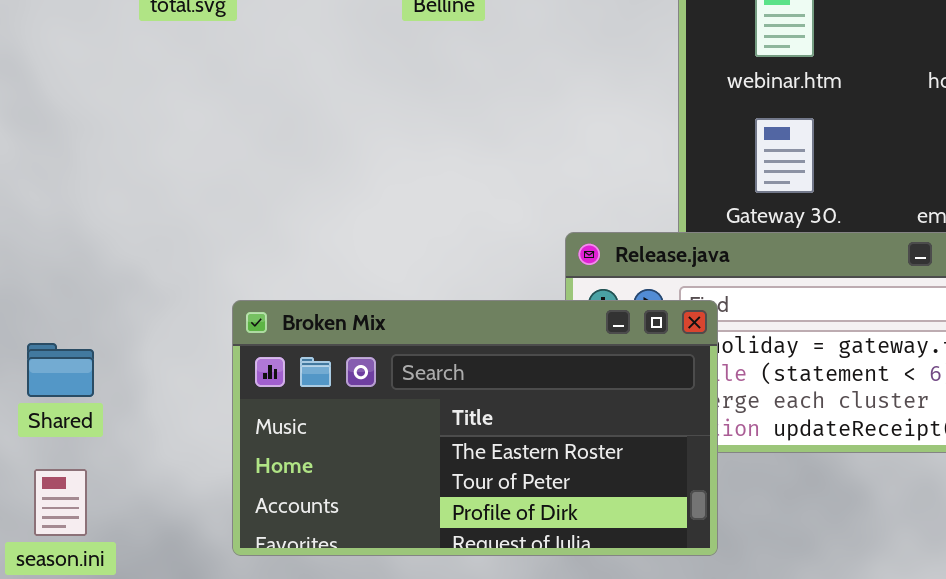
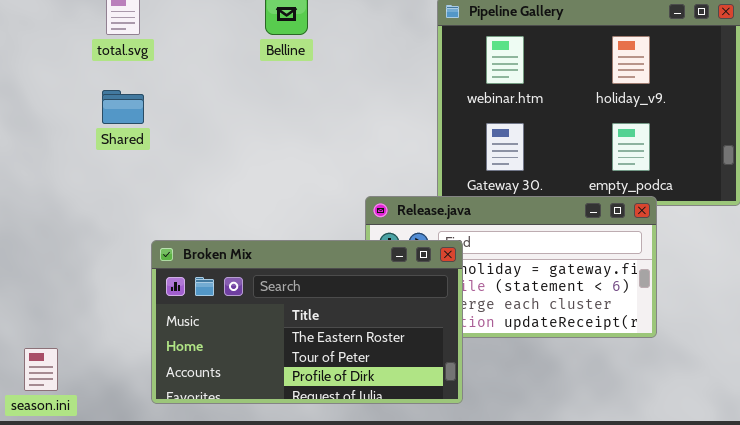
Shared: [27,343,94,397] -> [102,90,144,124], moved

